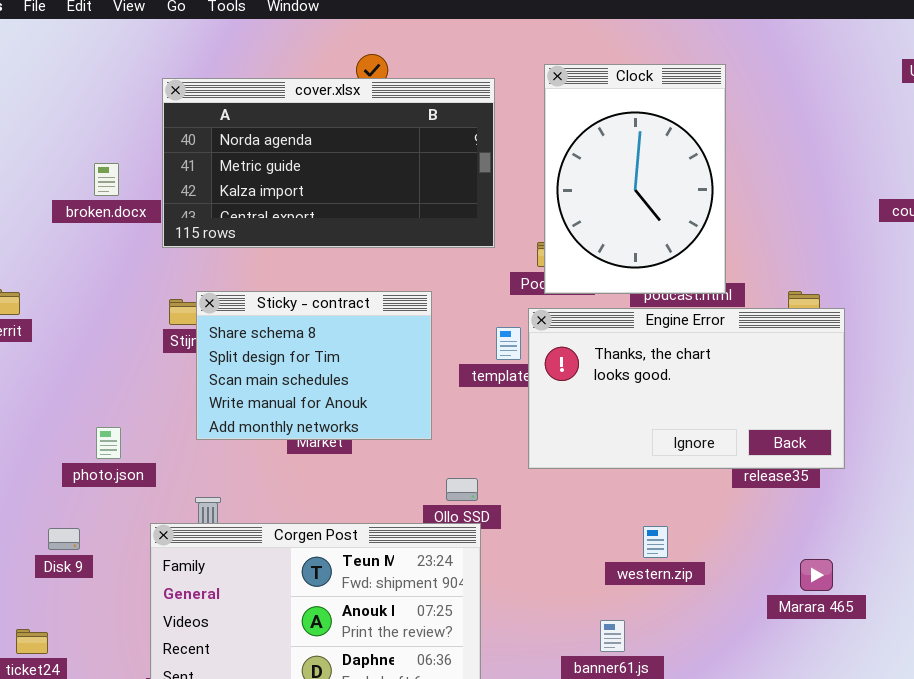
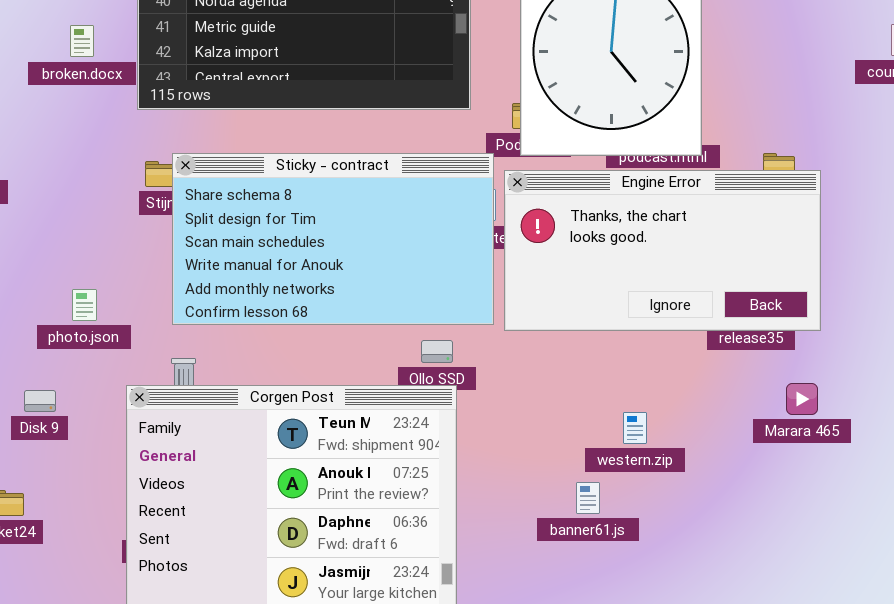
Sticky - contract: [196,291,432,440] -> [172,153,494,325], resized
western.zip: [643,526,668,558] -> [623,412,647,444], moved
Marara 465: [800,559,833,591] -> [786,383,818,415], moved

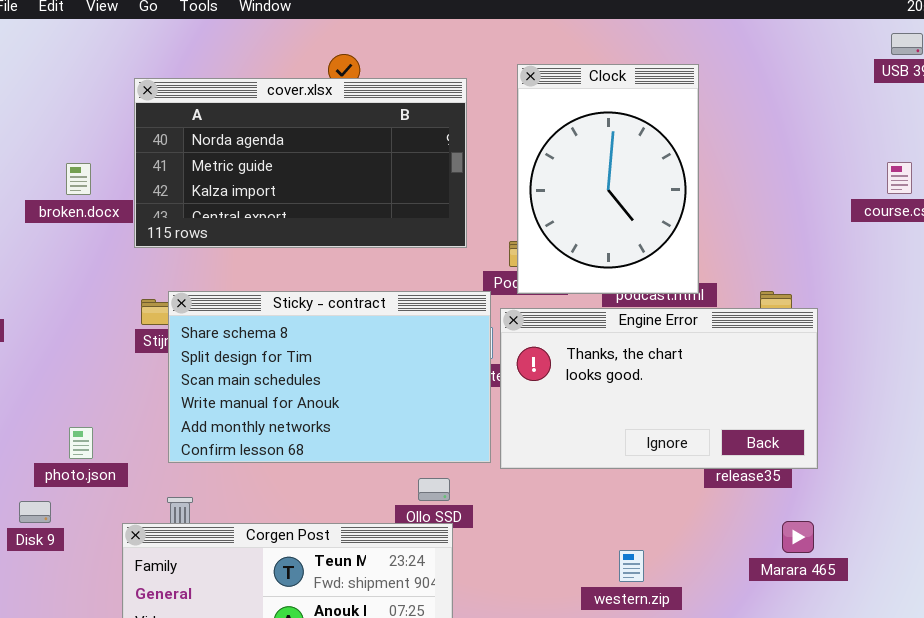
Disk 9: [24,390,56,412] -> [19,501,51,523], moved

